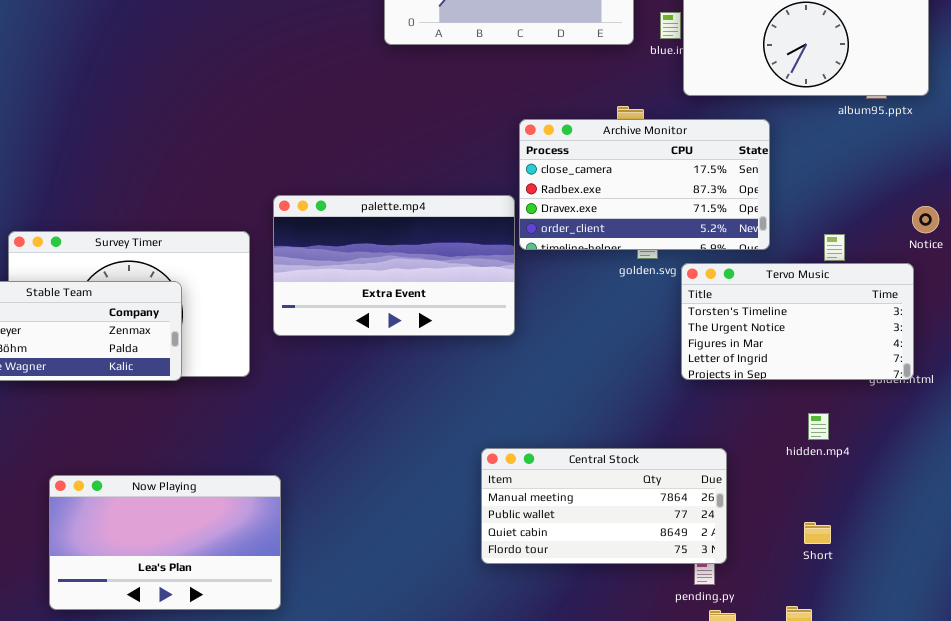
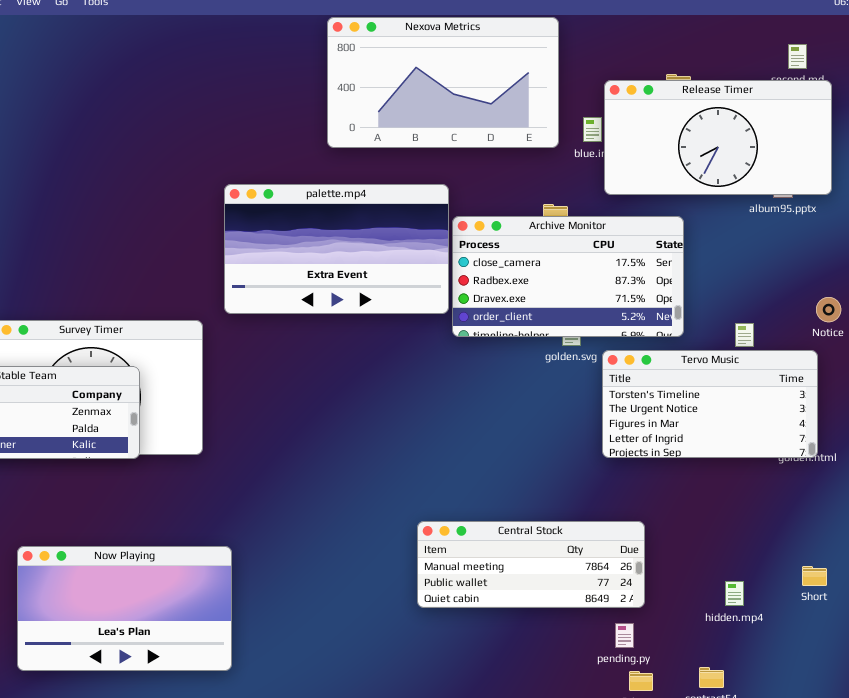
palette.mp4: [273,195,515,336] -> [224,184,449,314], moved
hidden.mp4: [808,413,829,440] -> [725,581,744,606], moved
Central Stock: [481,448,727,564] -> [417,521,645,608], resized
Short: [804,522,831,544] -> [802,566,827,586], moved

